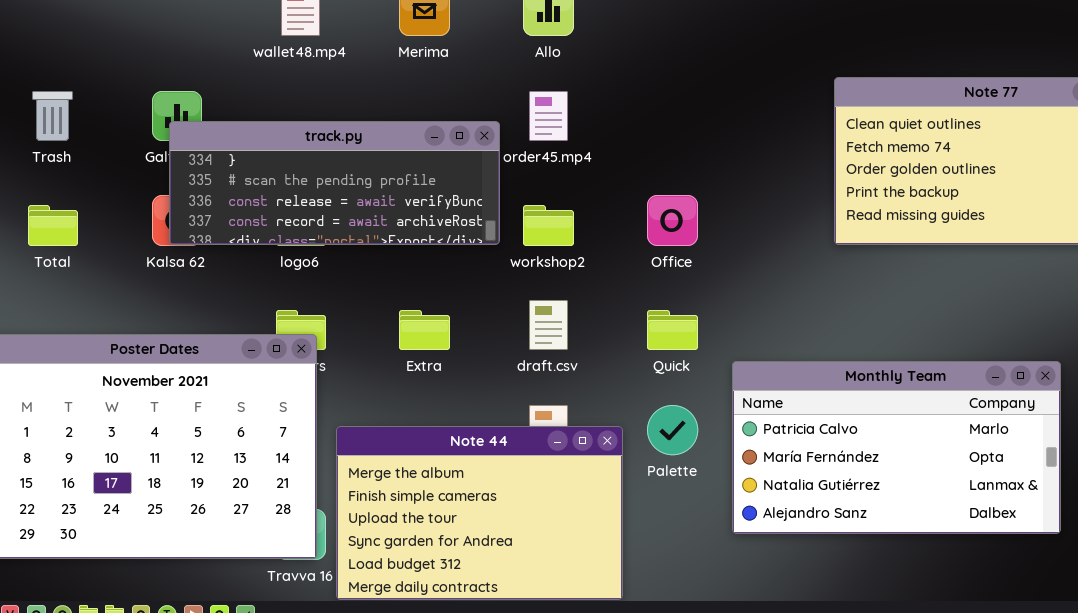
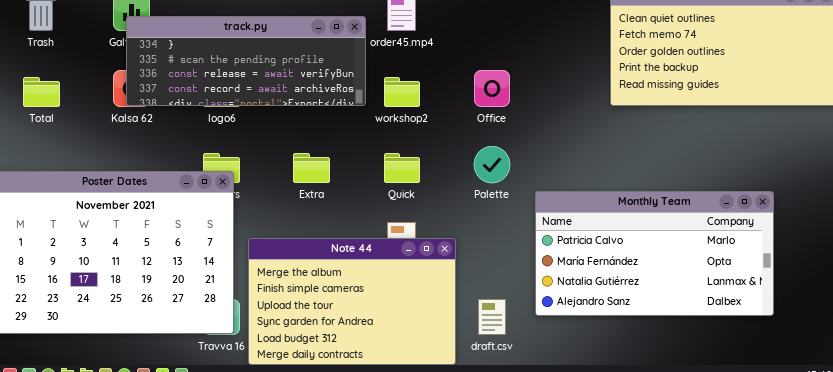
draft.csv: [529,300,568,350] -> [478,299,506,335], moved
Quick: [647,310,698,350] -> [384,153,420,183], moved
Palette: [647,405,698,455] -> [474,146,510,183], moved

